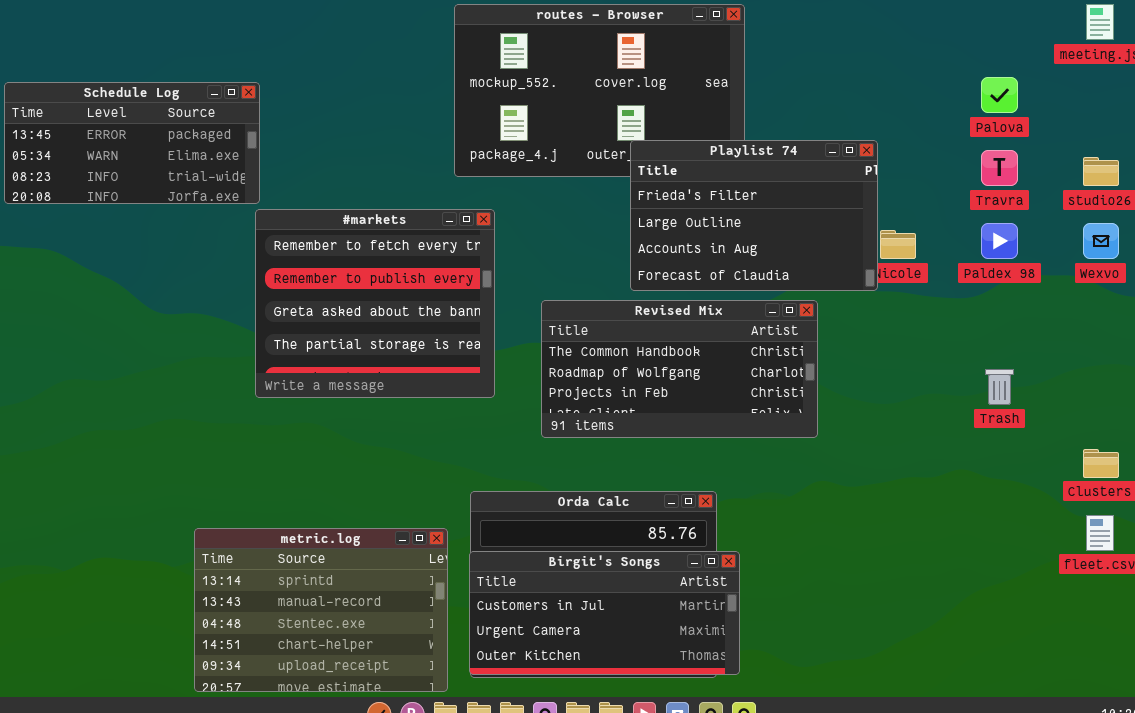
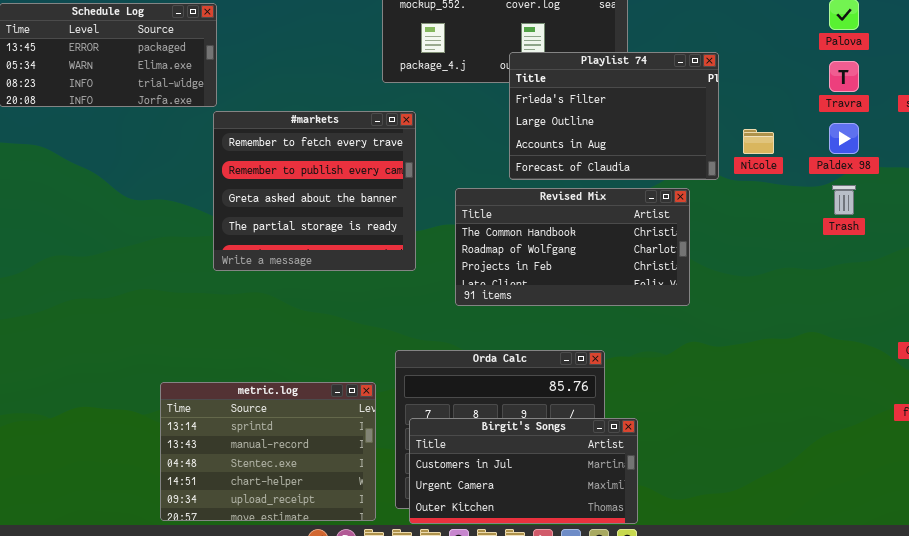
Playlist 74: [630,140,878,291] -> [509,52,719,180], moved
Trash: [985,369,1014,405] -> [832,185,856,215], moved
Birgit's Songs: [469,551,740,675] -> [409,418,638,524], moved

